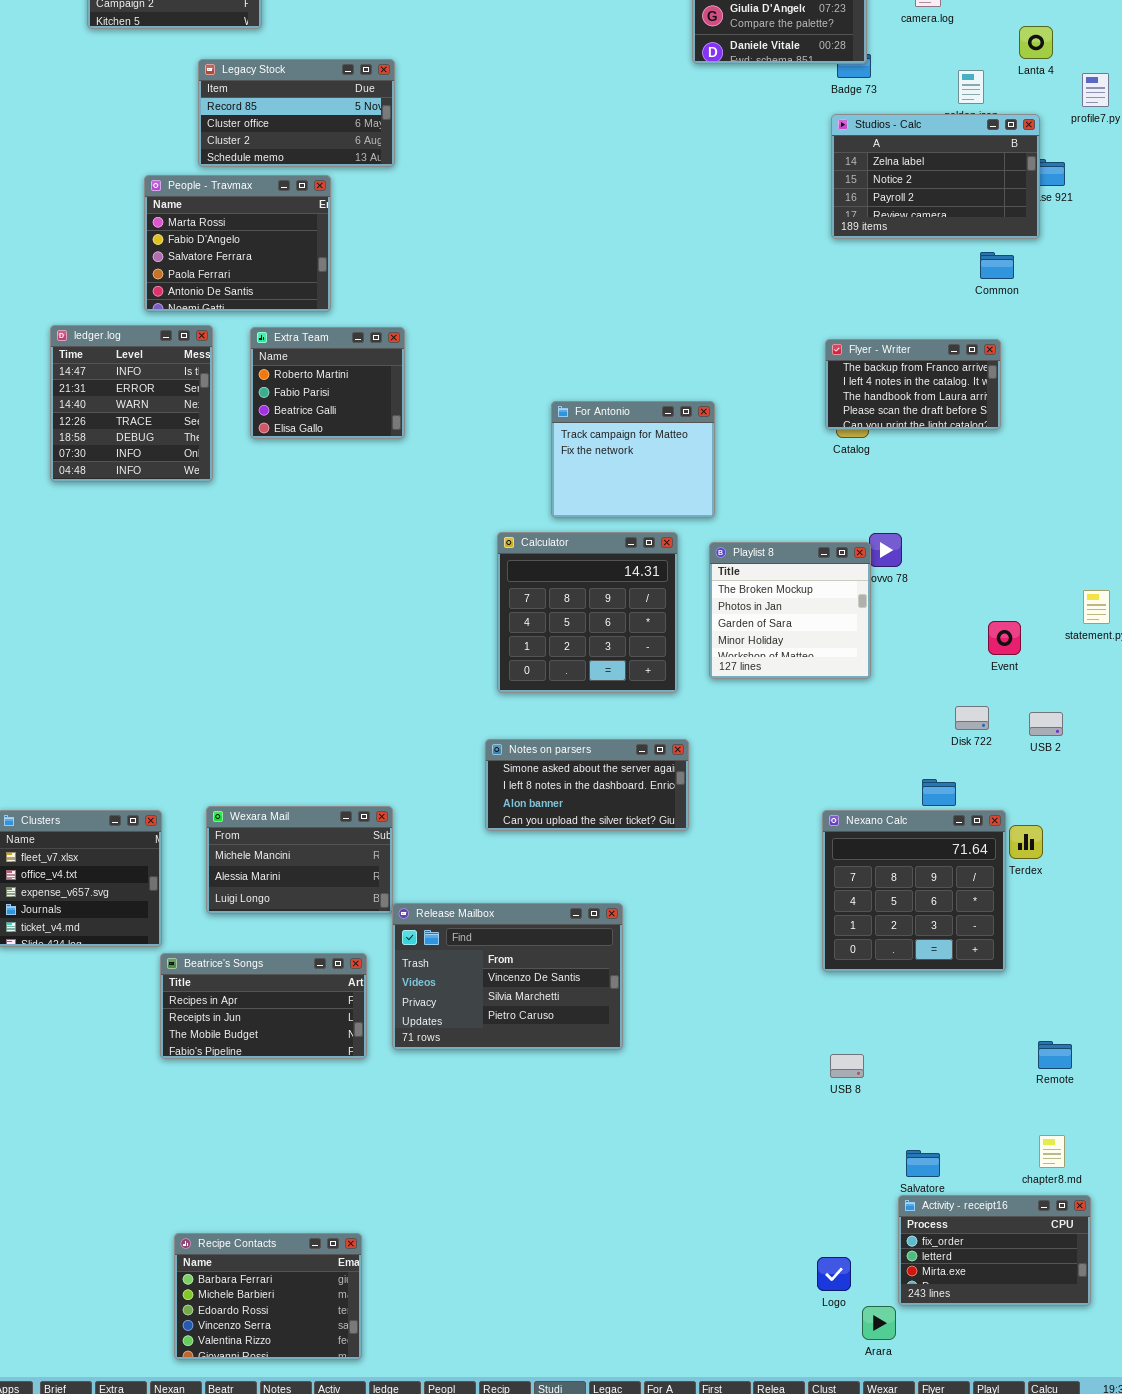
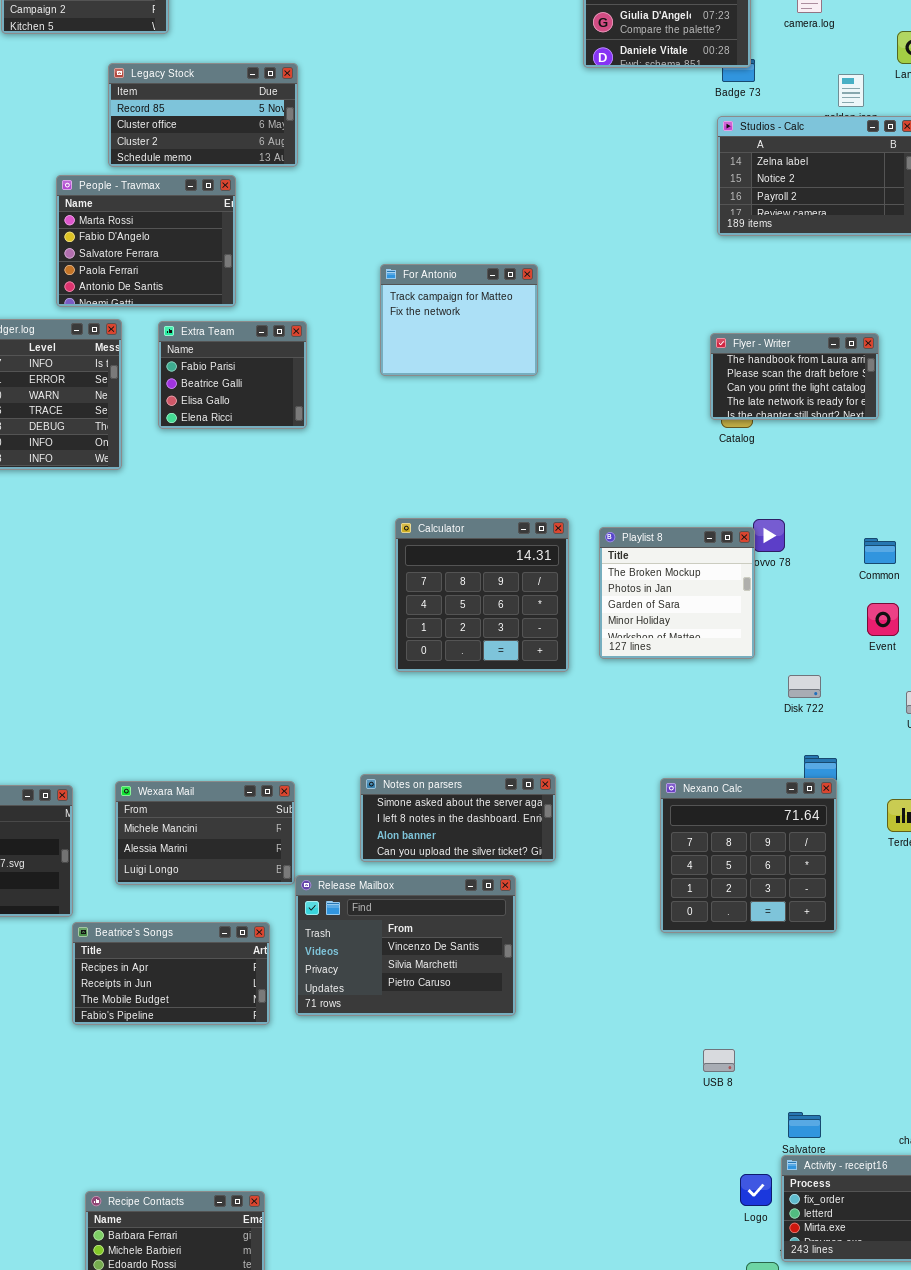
Common: [980,252,1014,279] -> [864,538,896,564], moved
Extra Team: [250,327,405,439] -> [158,321,307,429], scrolled down 1 row
Flyer - Writer: [825,339,1001,430] -> [710,333,879,420], scrolled down 2 rows
For Antonio: [551,401,715,518] -> [380,264,538,376], moved
Disk 722: [955,706,989,730] -> [788,675,821,698], moved
Notes on parsers: [485,739,689,831] -> [360,774,556,862], moved
Nexano Calc: [822,810,1006,972] -> [660,778,837,933], moved
USB 8: [830,1054,864,1078] -> [703,1049,735,1072], moved
Logo: [817,1257,851,1291] -> [740,1174,772,1206], moved

